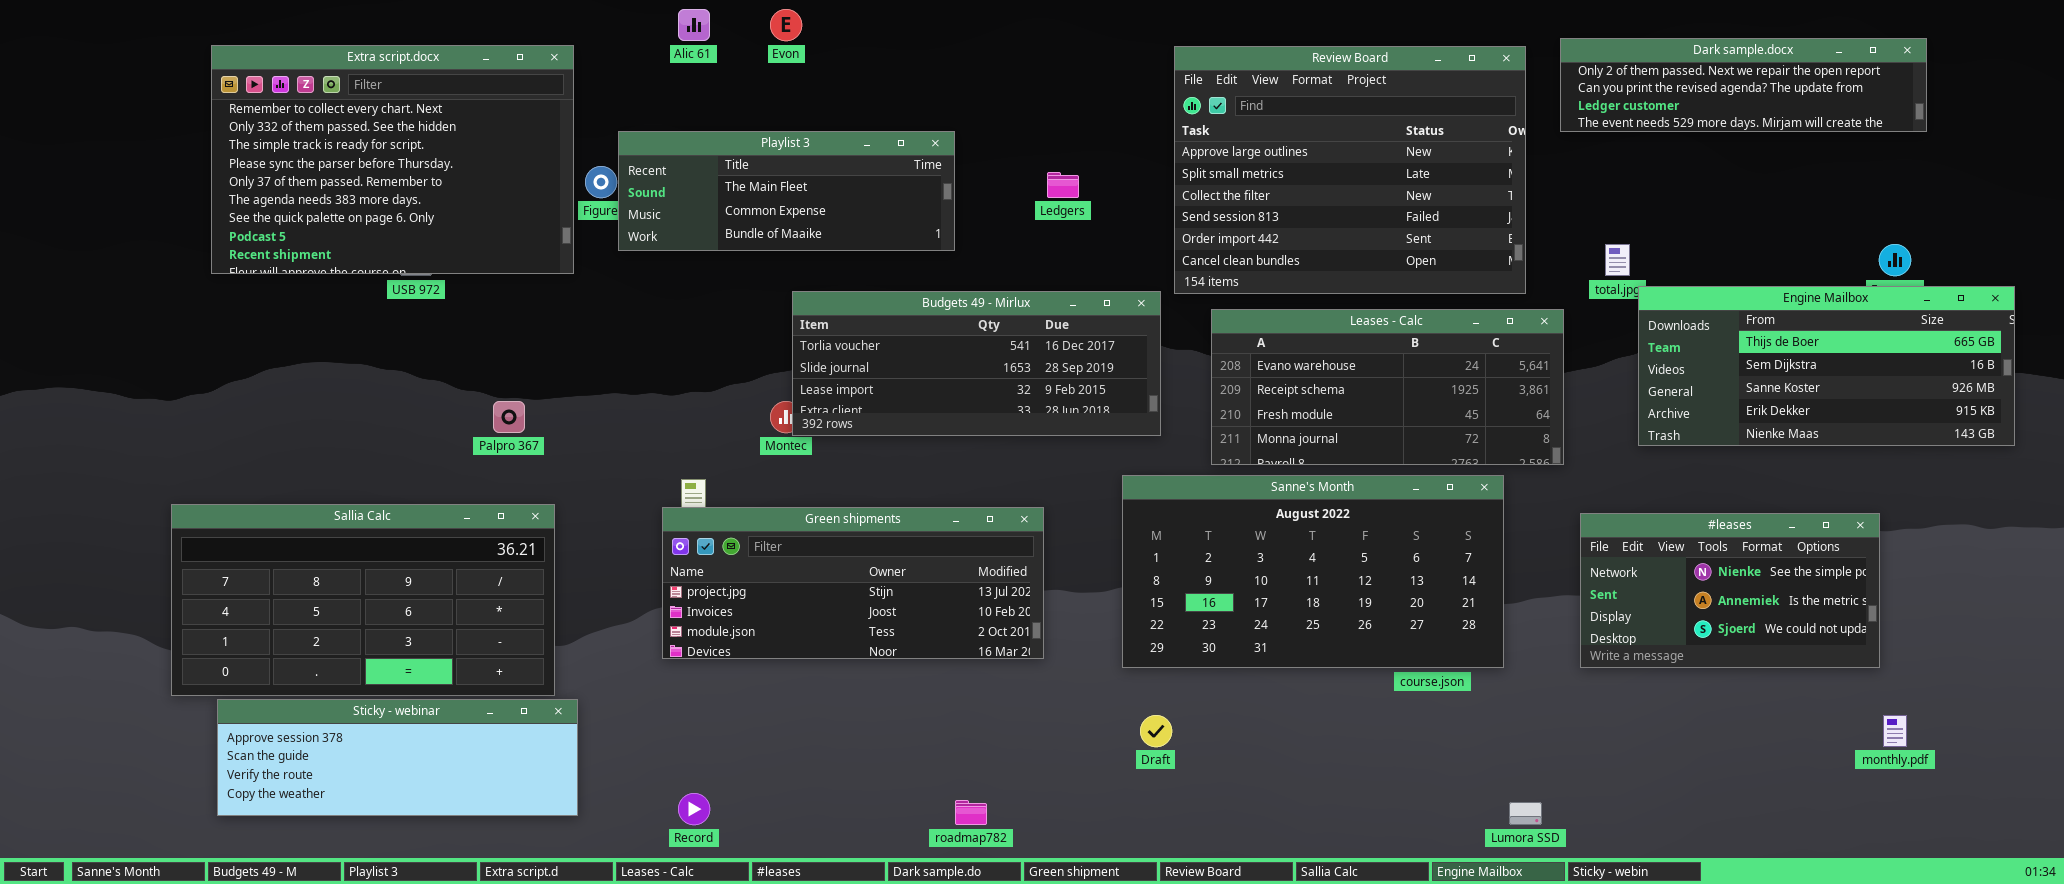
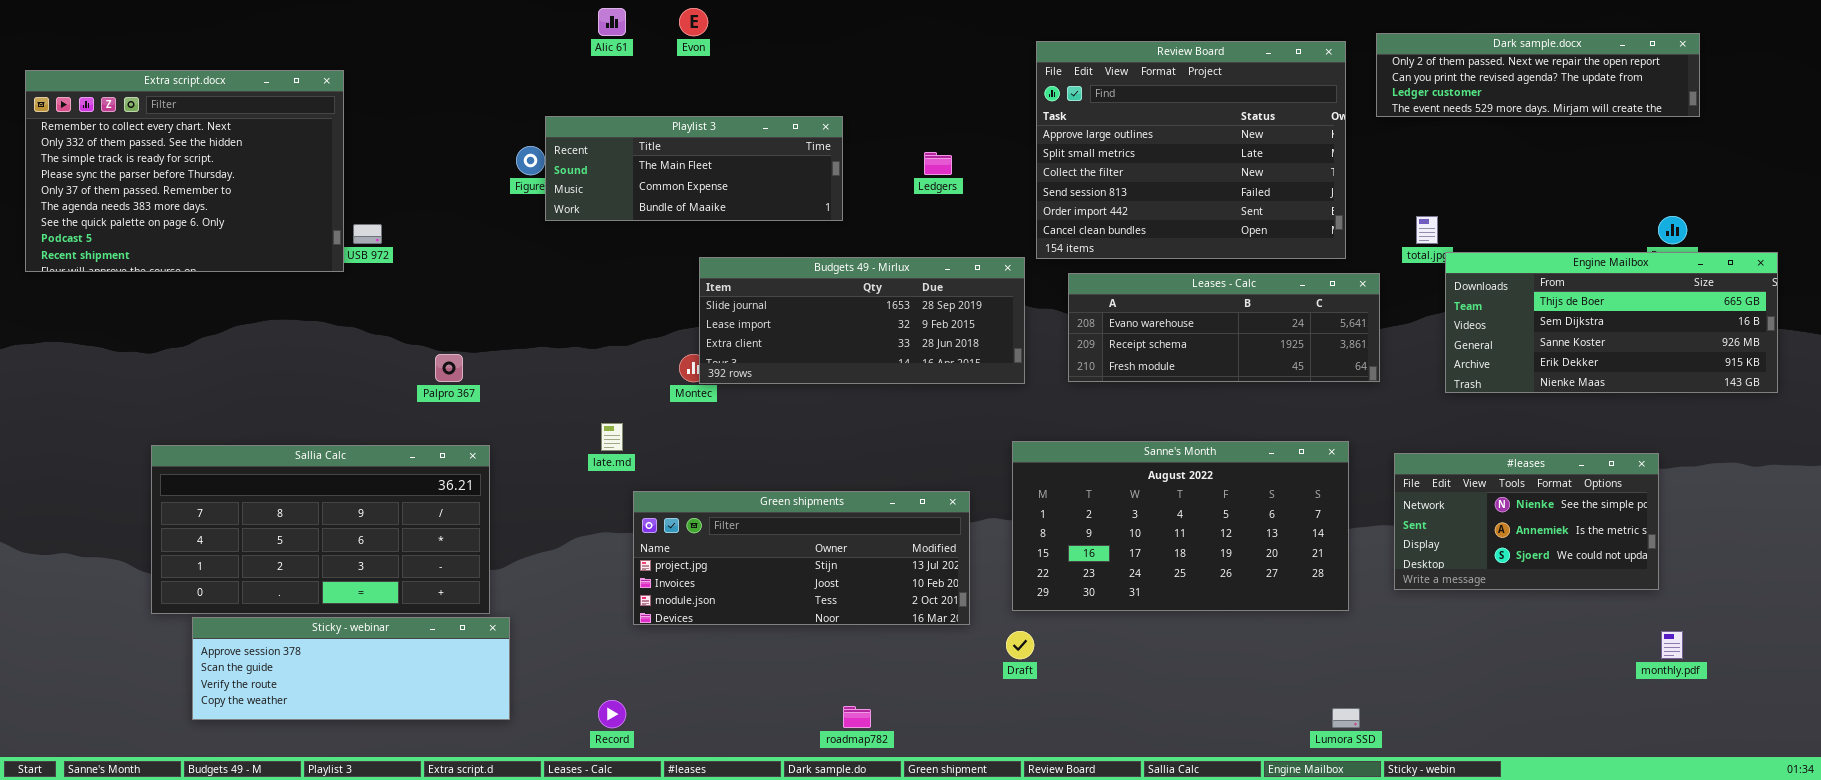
Extra script.docx: [211,45,574,274] -> [25,70,344,272], moved
Budgets 49 - Mirlux: [792,291,1161,436] -> [699,257,1025,384], scrolled down 1 row
Leases - Calc: [1211,309,1564,465] -> [1068,273,1380,382], resized
Sanne's Month: [1122,475,1504,668] -> [1012,441,1349,611], moved
Green shipments: [662,507,1044,659] -> [633,491,970,625], moved

